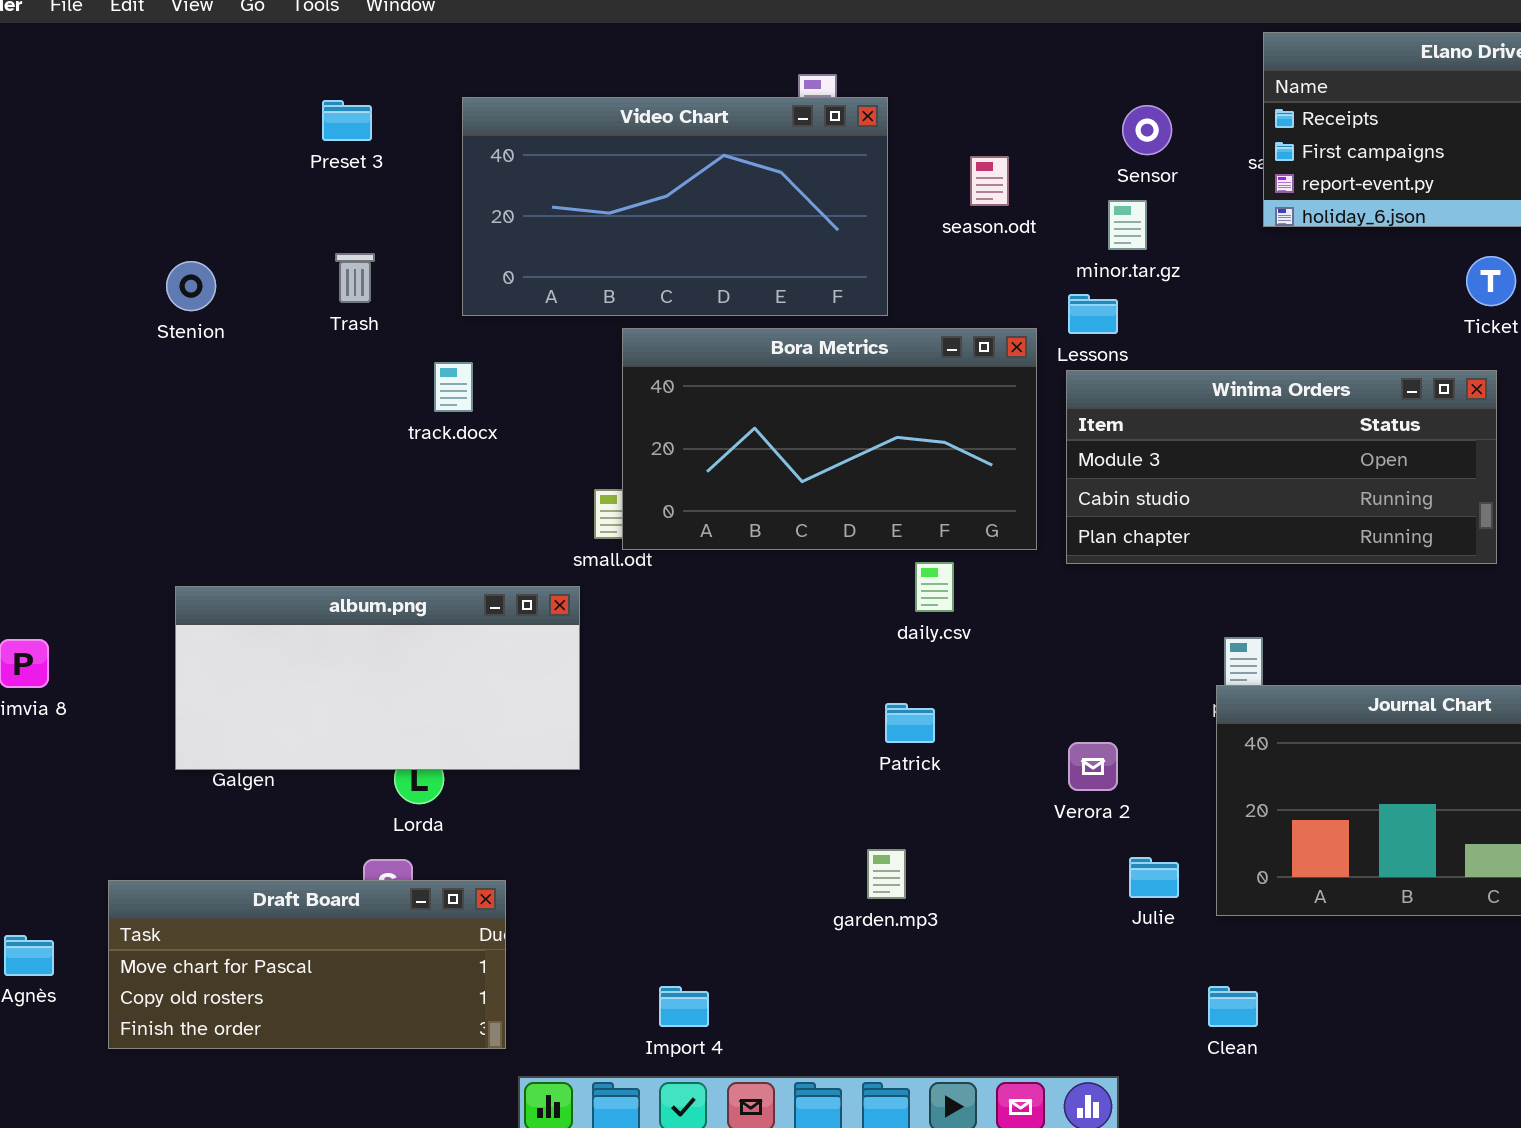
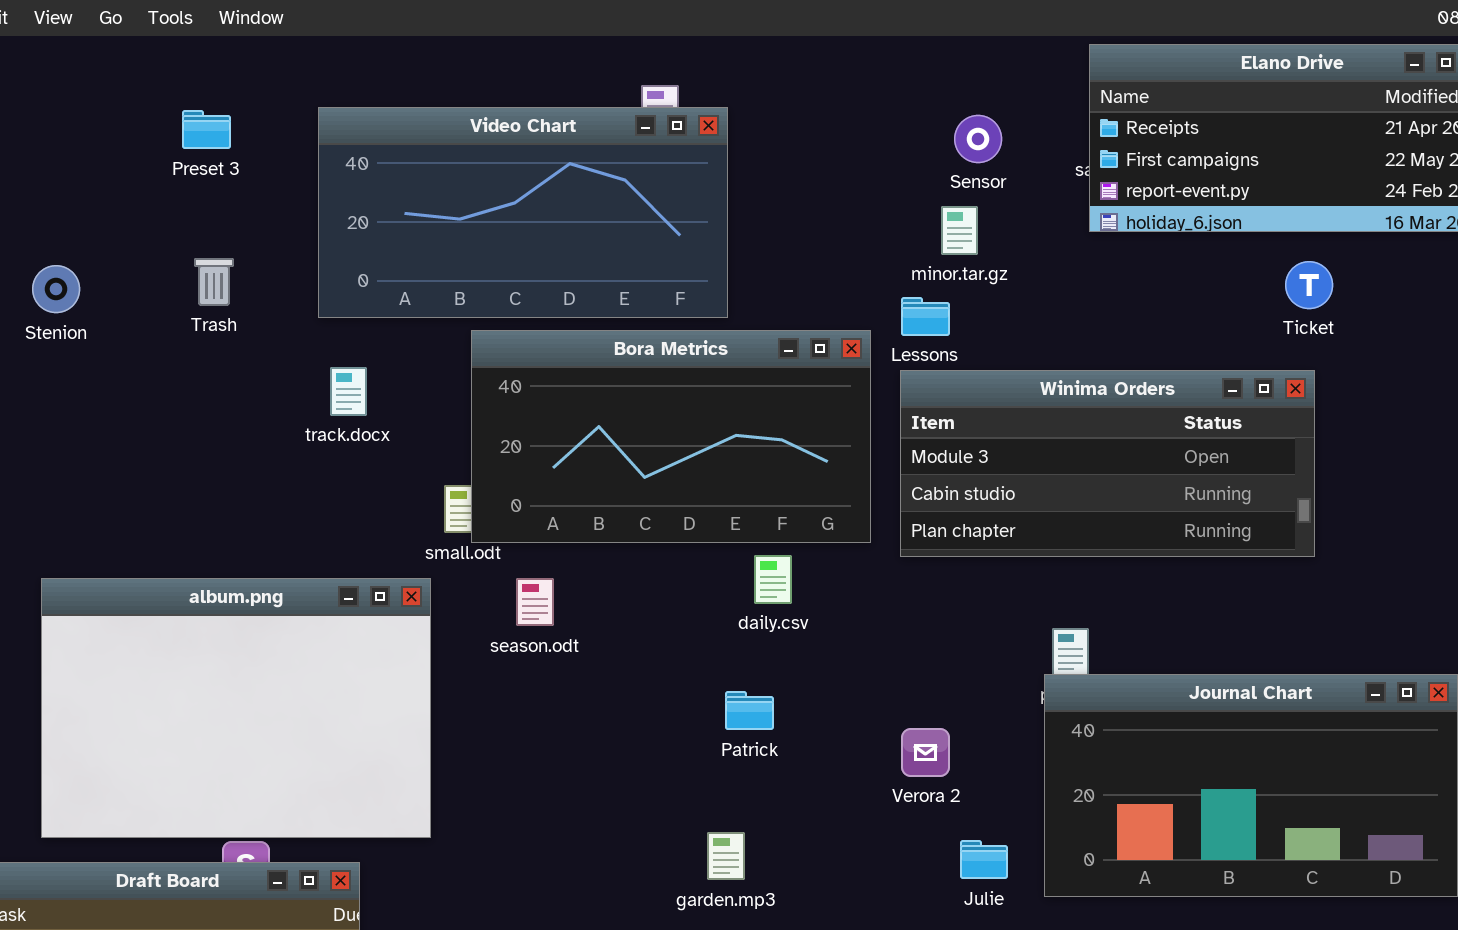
season.odt: [970,156,1009,206] -> [516,578,554,626], moved
track.docx: [434,362,473,412] -> [330,367,367,416], moved
album.png: [175,586,580,770] -> [41,578,431,838], resized

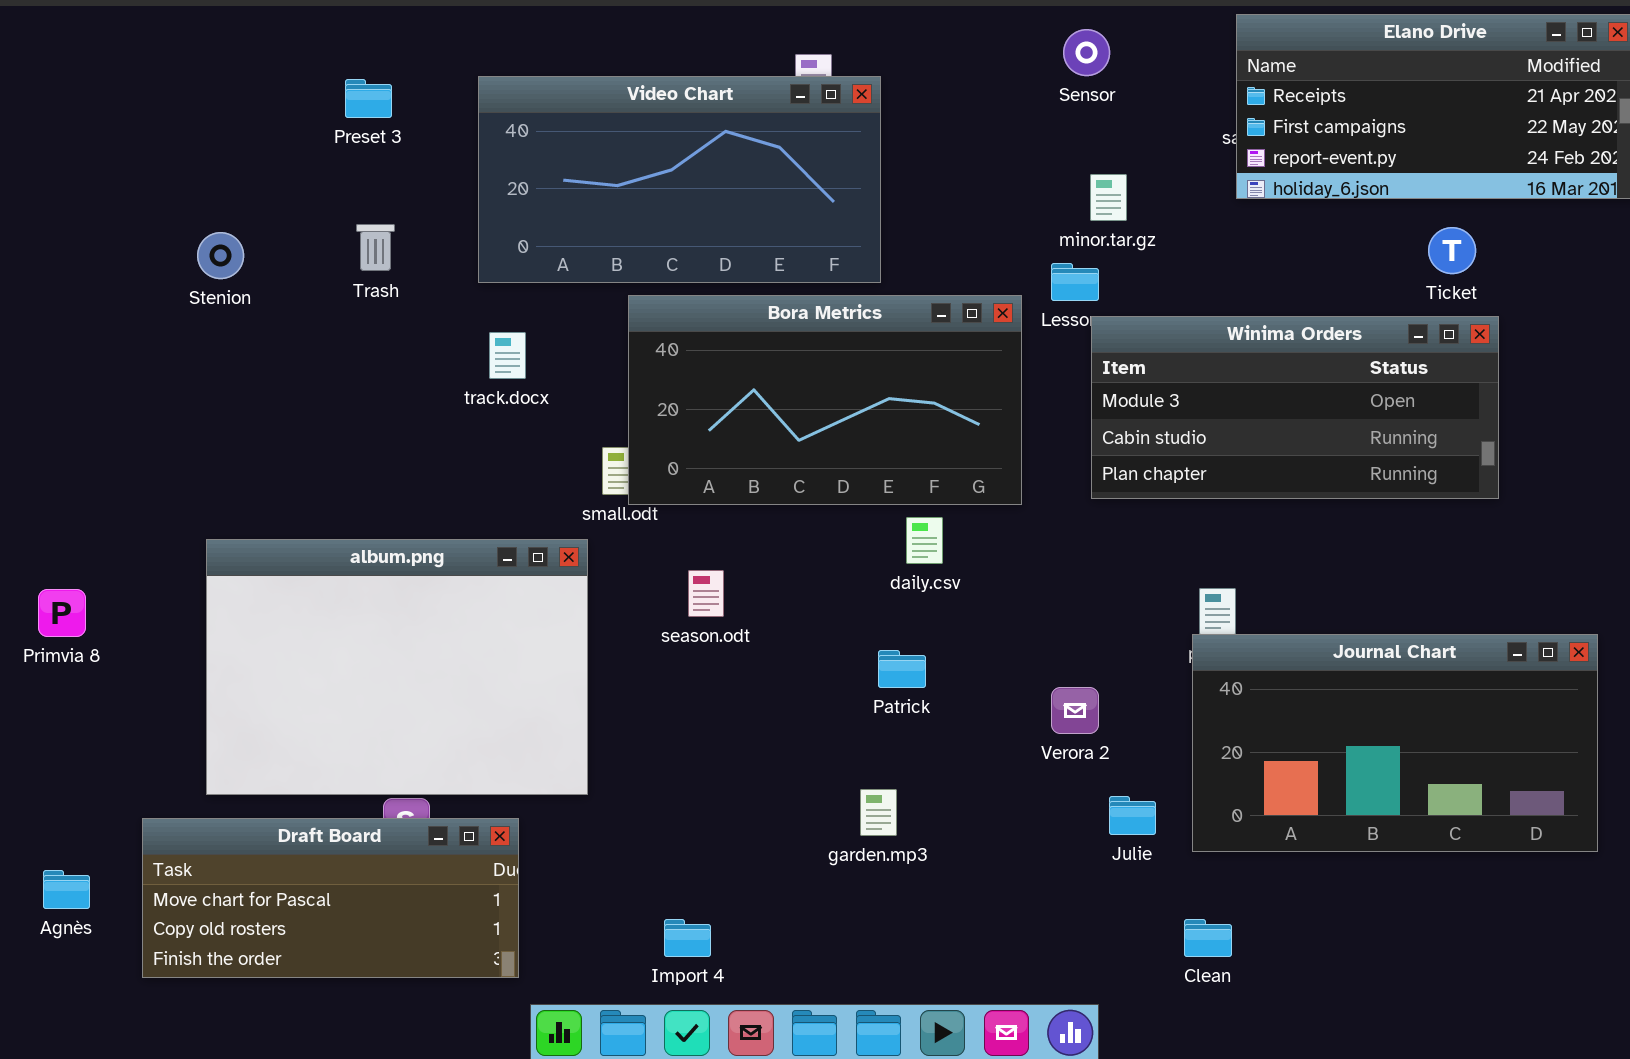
Sensor: [954,115,1002,163] -> [1063,29,1110,76], moved
Winima Orders: [900,370,1315,557] -> [1091,316,1499,499], moved
season.odt: [516,578,554,626] -> [688,570,724,617], moved

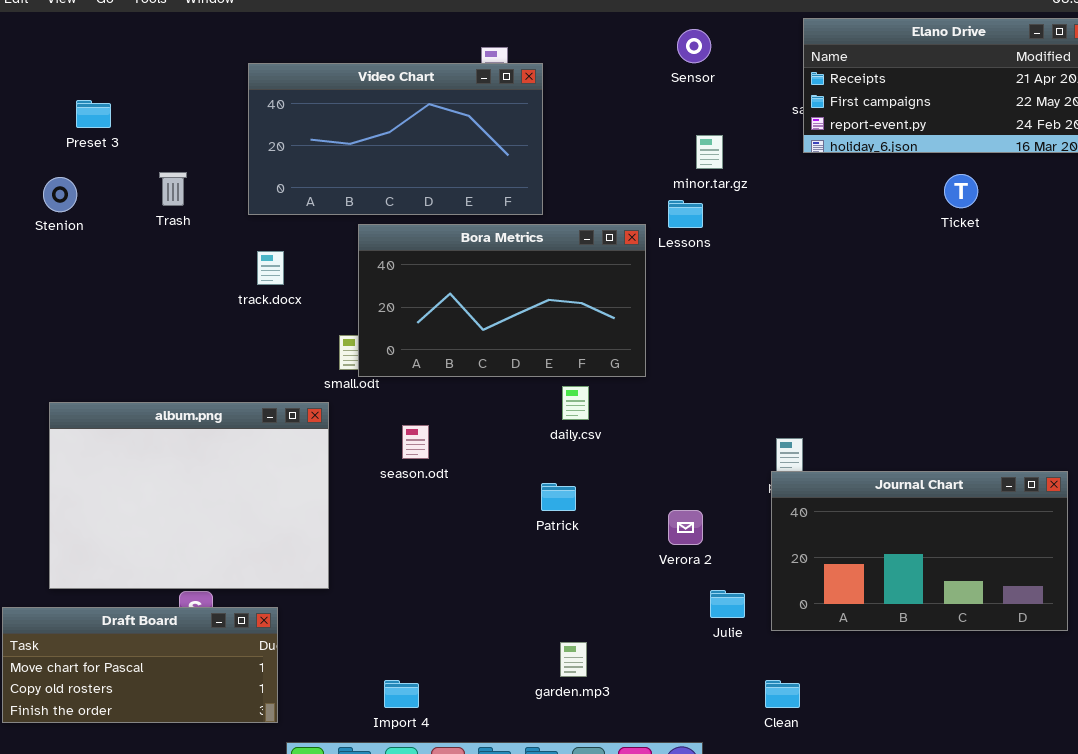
Preset 3: [345,79,392,118] -> [76,100,111,128], moved
Winima Orders: [1091,316,1499,499] -> none, closed
garden.mp3: [860,789,897,836] -> [560,642,587,677], moved

